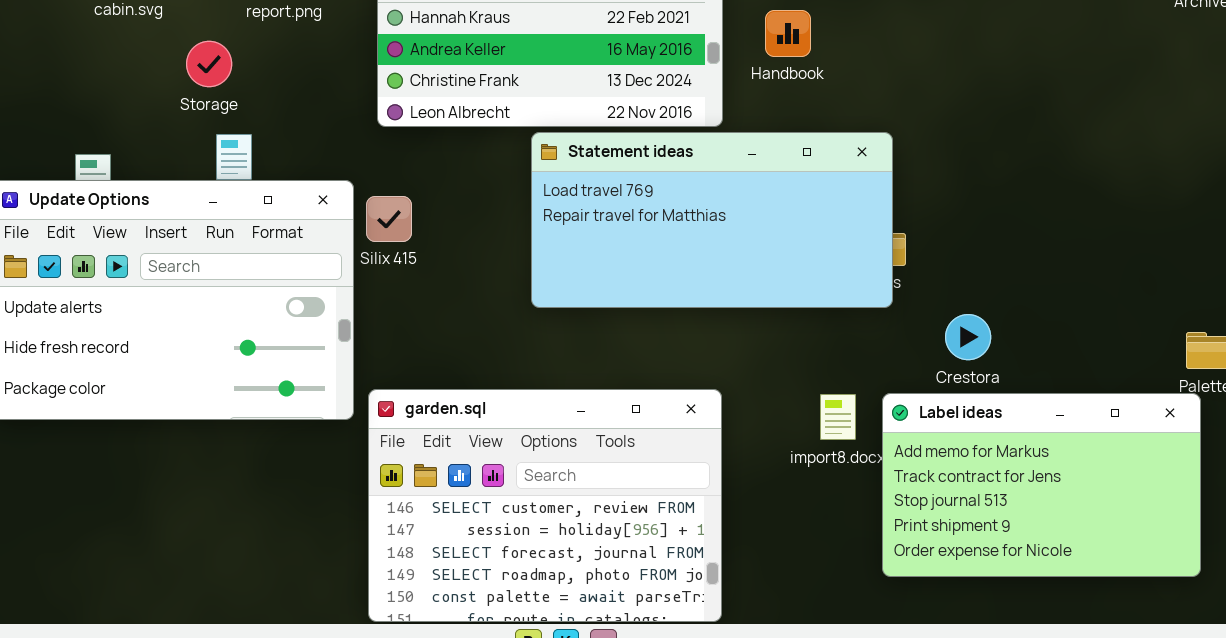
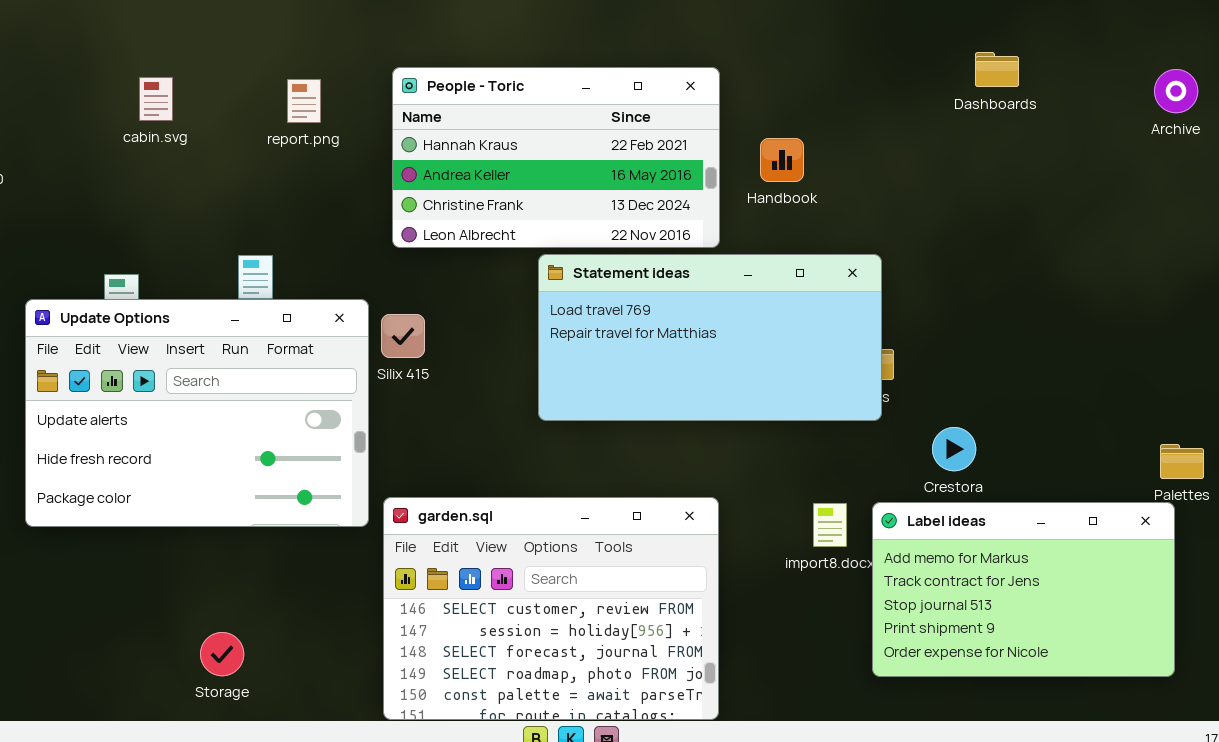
Storage: [186,41,232,87] -> [200,632,244,676], moved

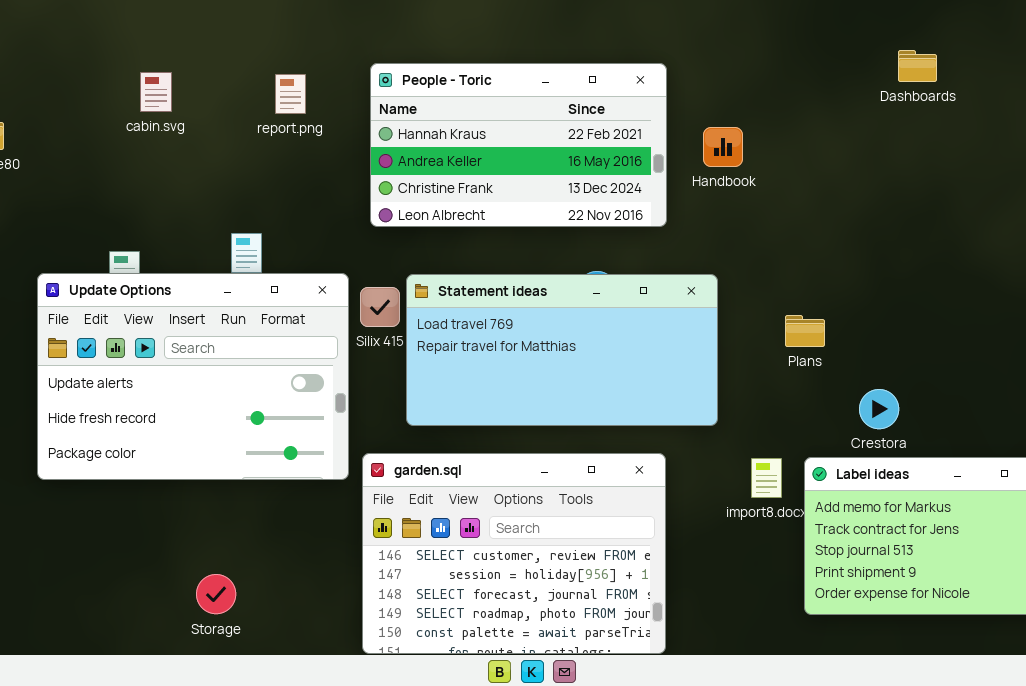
Statement ideas: [538,254,882,421] -> [406,274,718,426], moved

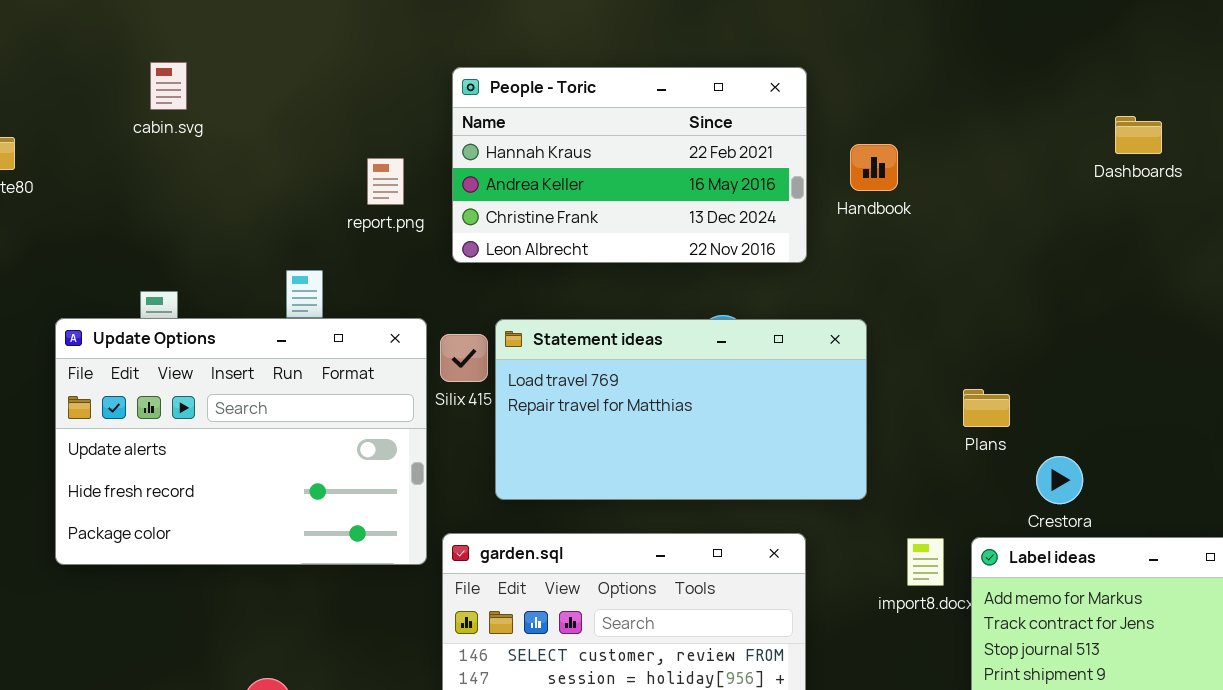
Dashboards: [898,50,937,82] -> [1115,116,1162,154], moved
cabin.svg: [140,72,172,112] -> [150,62,187,110], moved
report.png: [275,74,306,114] -> [367,158,404,205], moved
Plans: [785,315,825,347] -> [963,389,1010,427], moved

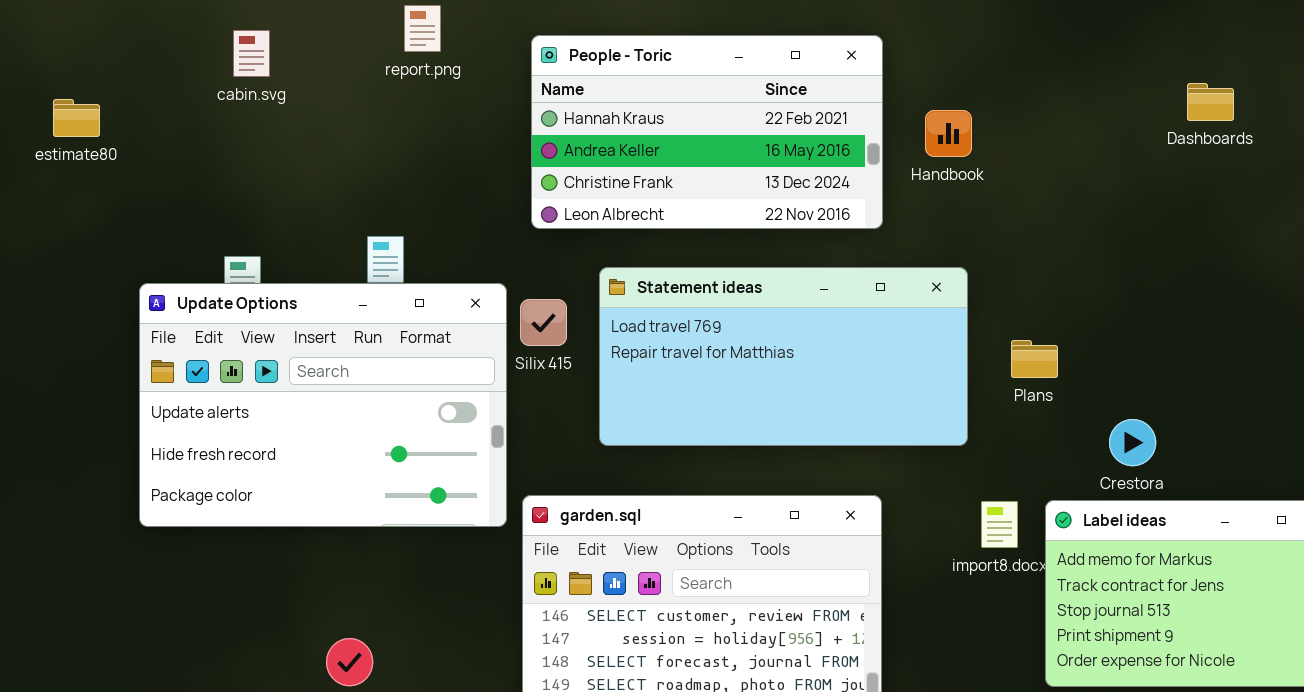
report.png: [367,158,404,205] -> [404,5,441,52], moved
Statement ideas: [495,319,867,500] -> [599,267,968,446], moved
Plans: [963,389,1010,427] -> [1011,340,1058,378], moved

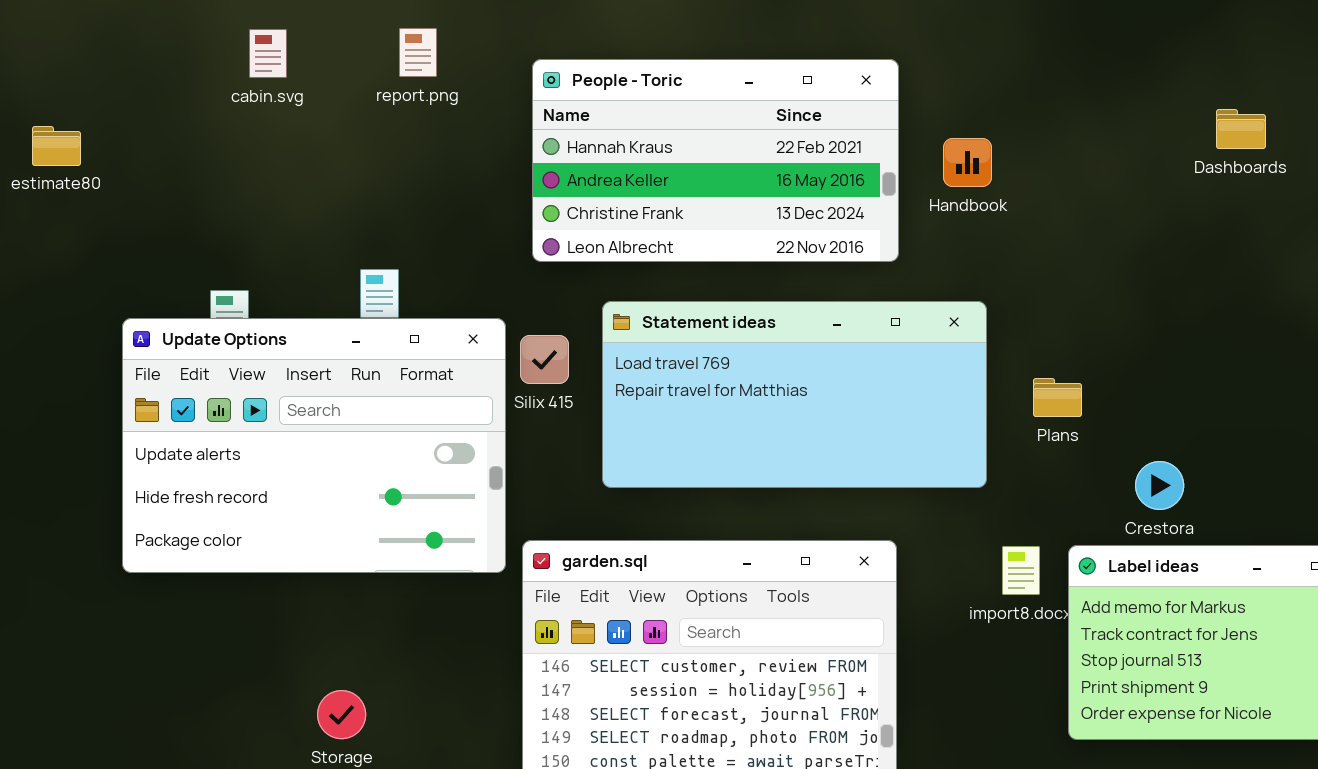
cabin.svg: [233,30,270,77] -> [249,29,287,78], moved

